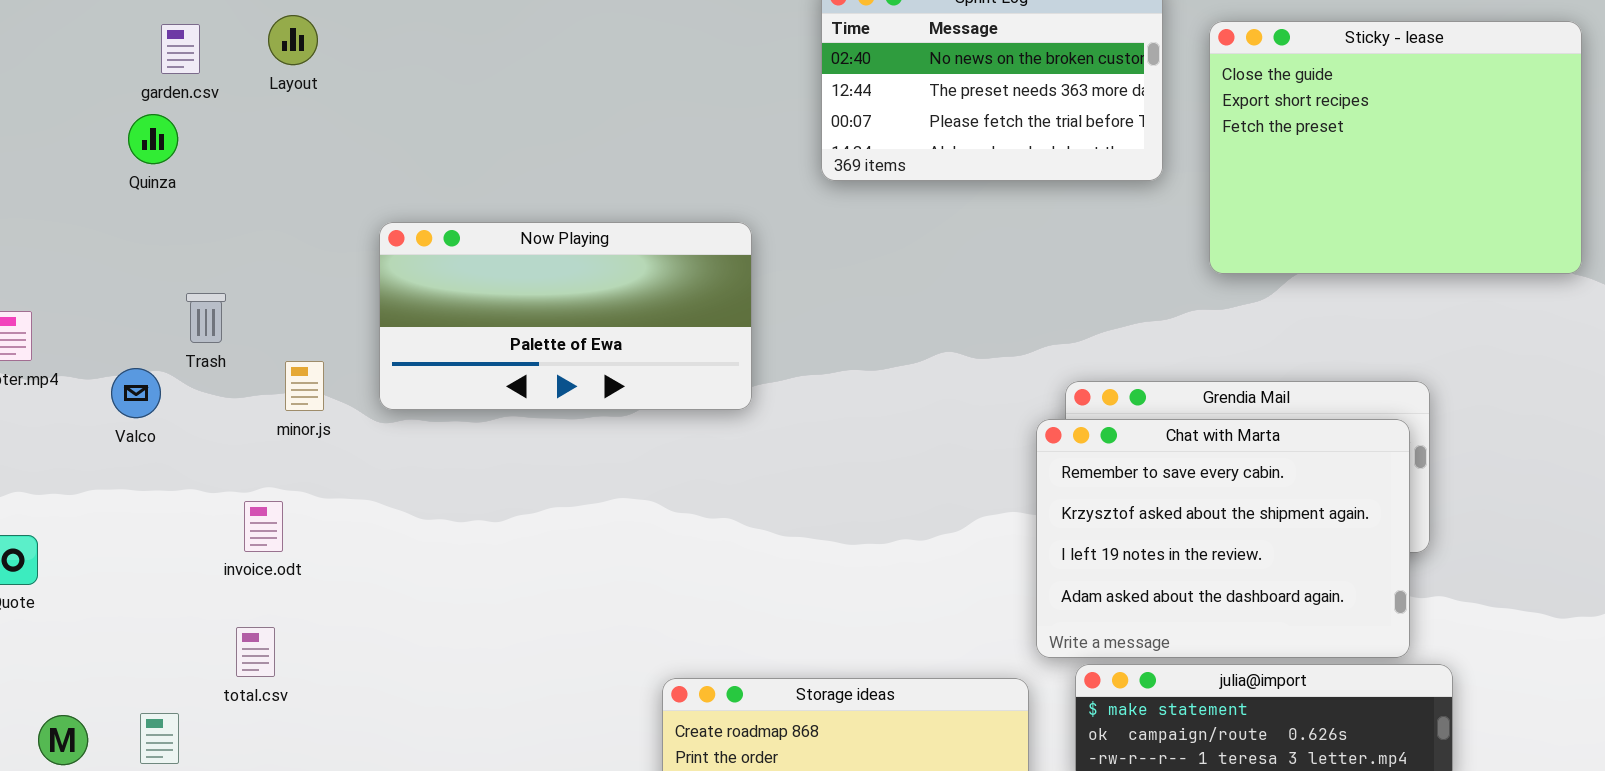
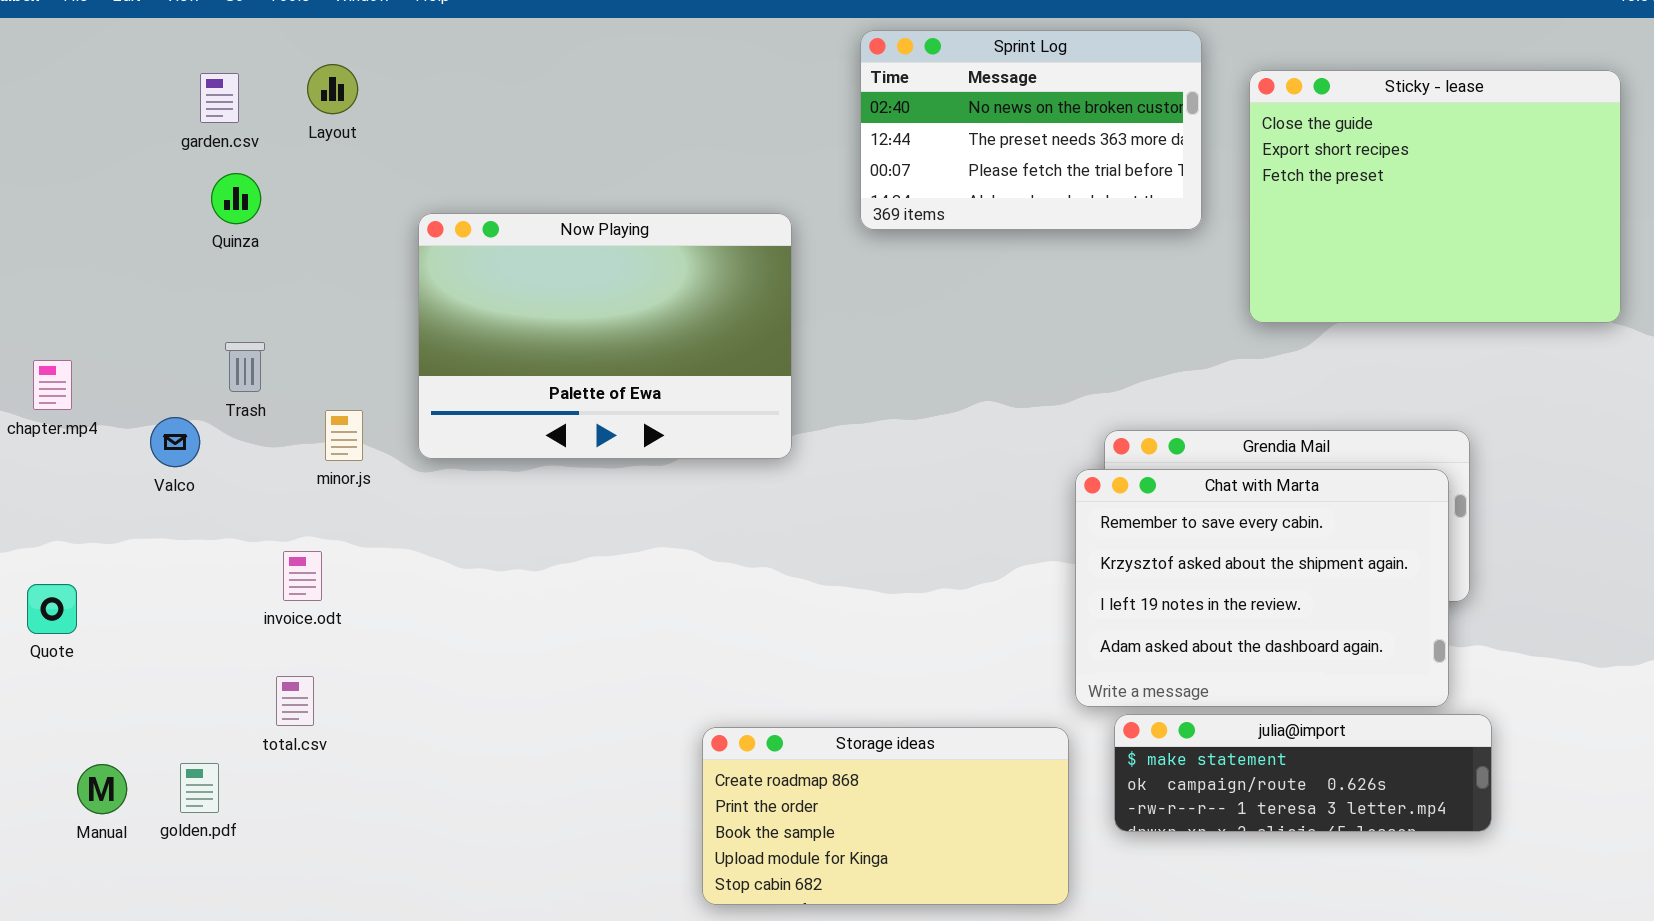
Quinza: [128,114,178,164] -> [211,173,261,224], moved
Now Playing: [379,222,752,410] -> [418,213,792,459], resized

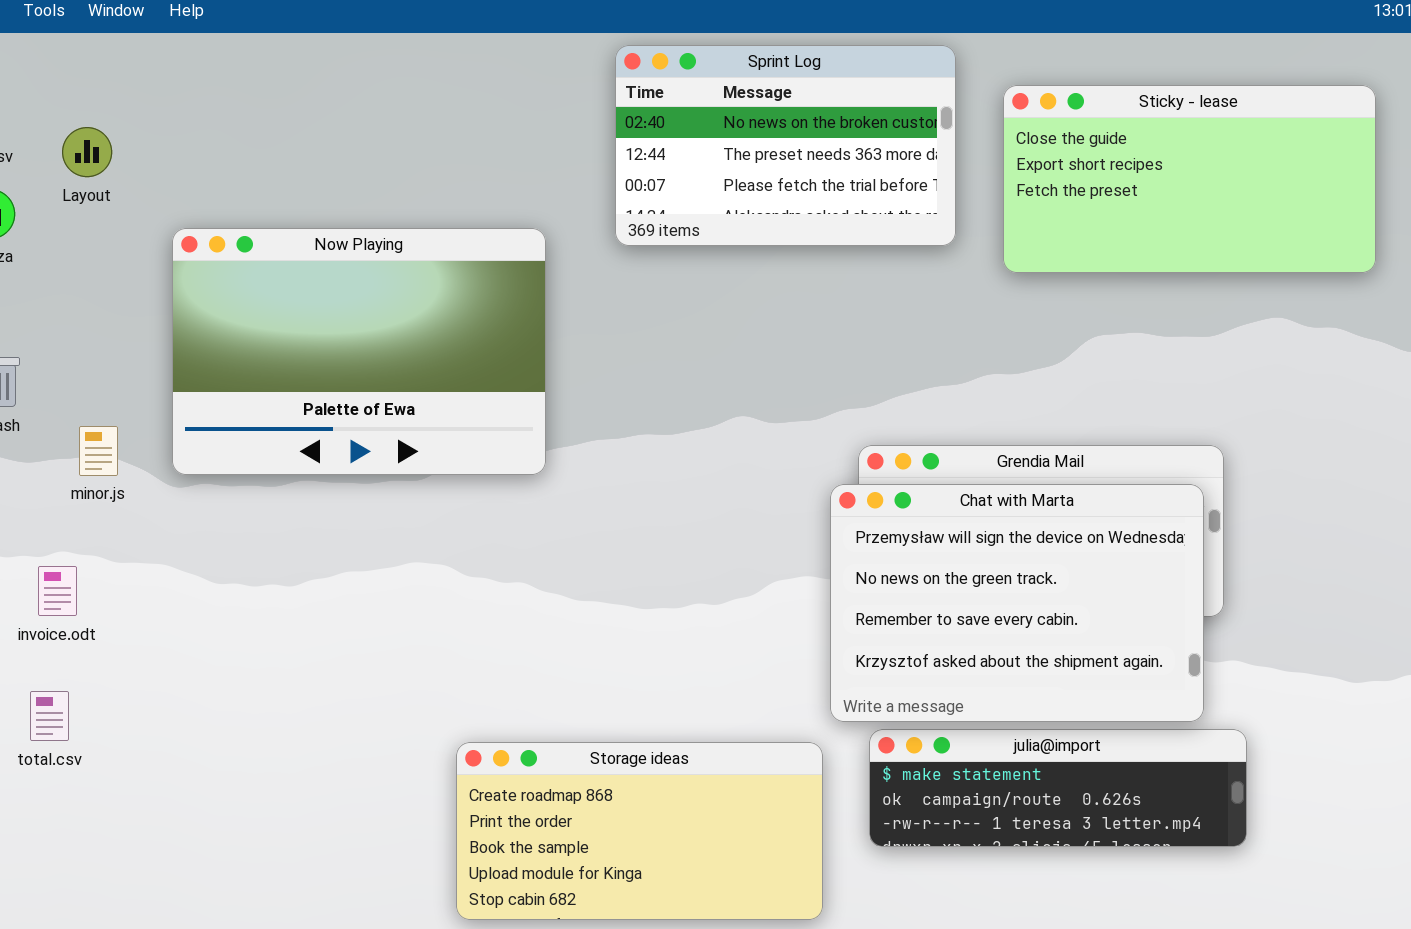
Layout: [307,64,358,114] -> [62,127,112,177], moved
Sticky - lease: [1249,70,1621,323] -> [1003,85,1376,273], resized
Chat with Marta: [1075,469,1449,707] -> [830,484,1204,722], scrolled up 2 rows

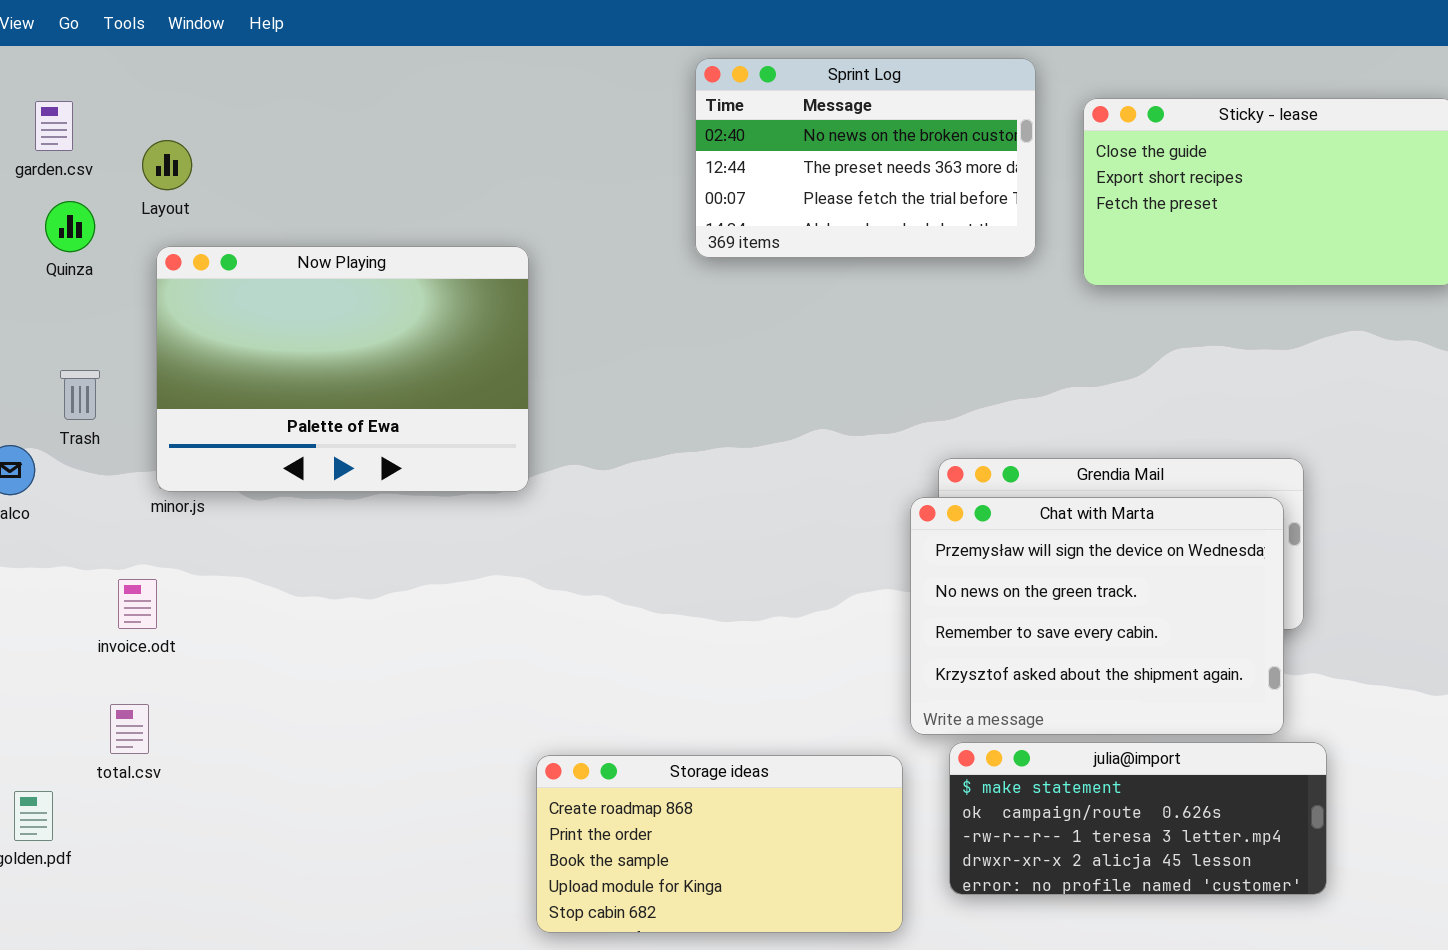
Now Playing: [172,228,546,475] -> [156,246,529,492], moved
julia@import: [869,729,1247,847] -> [949,742,1327,895], resized

